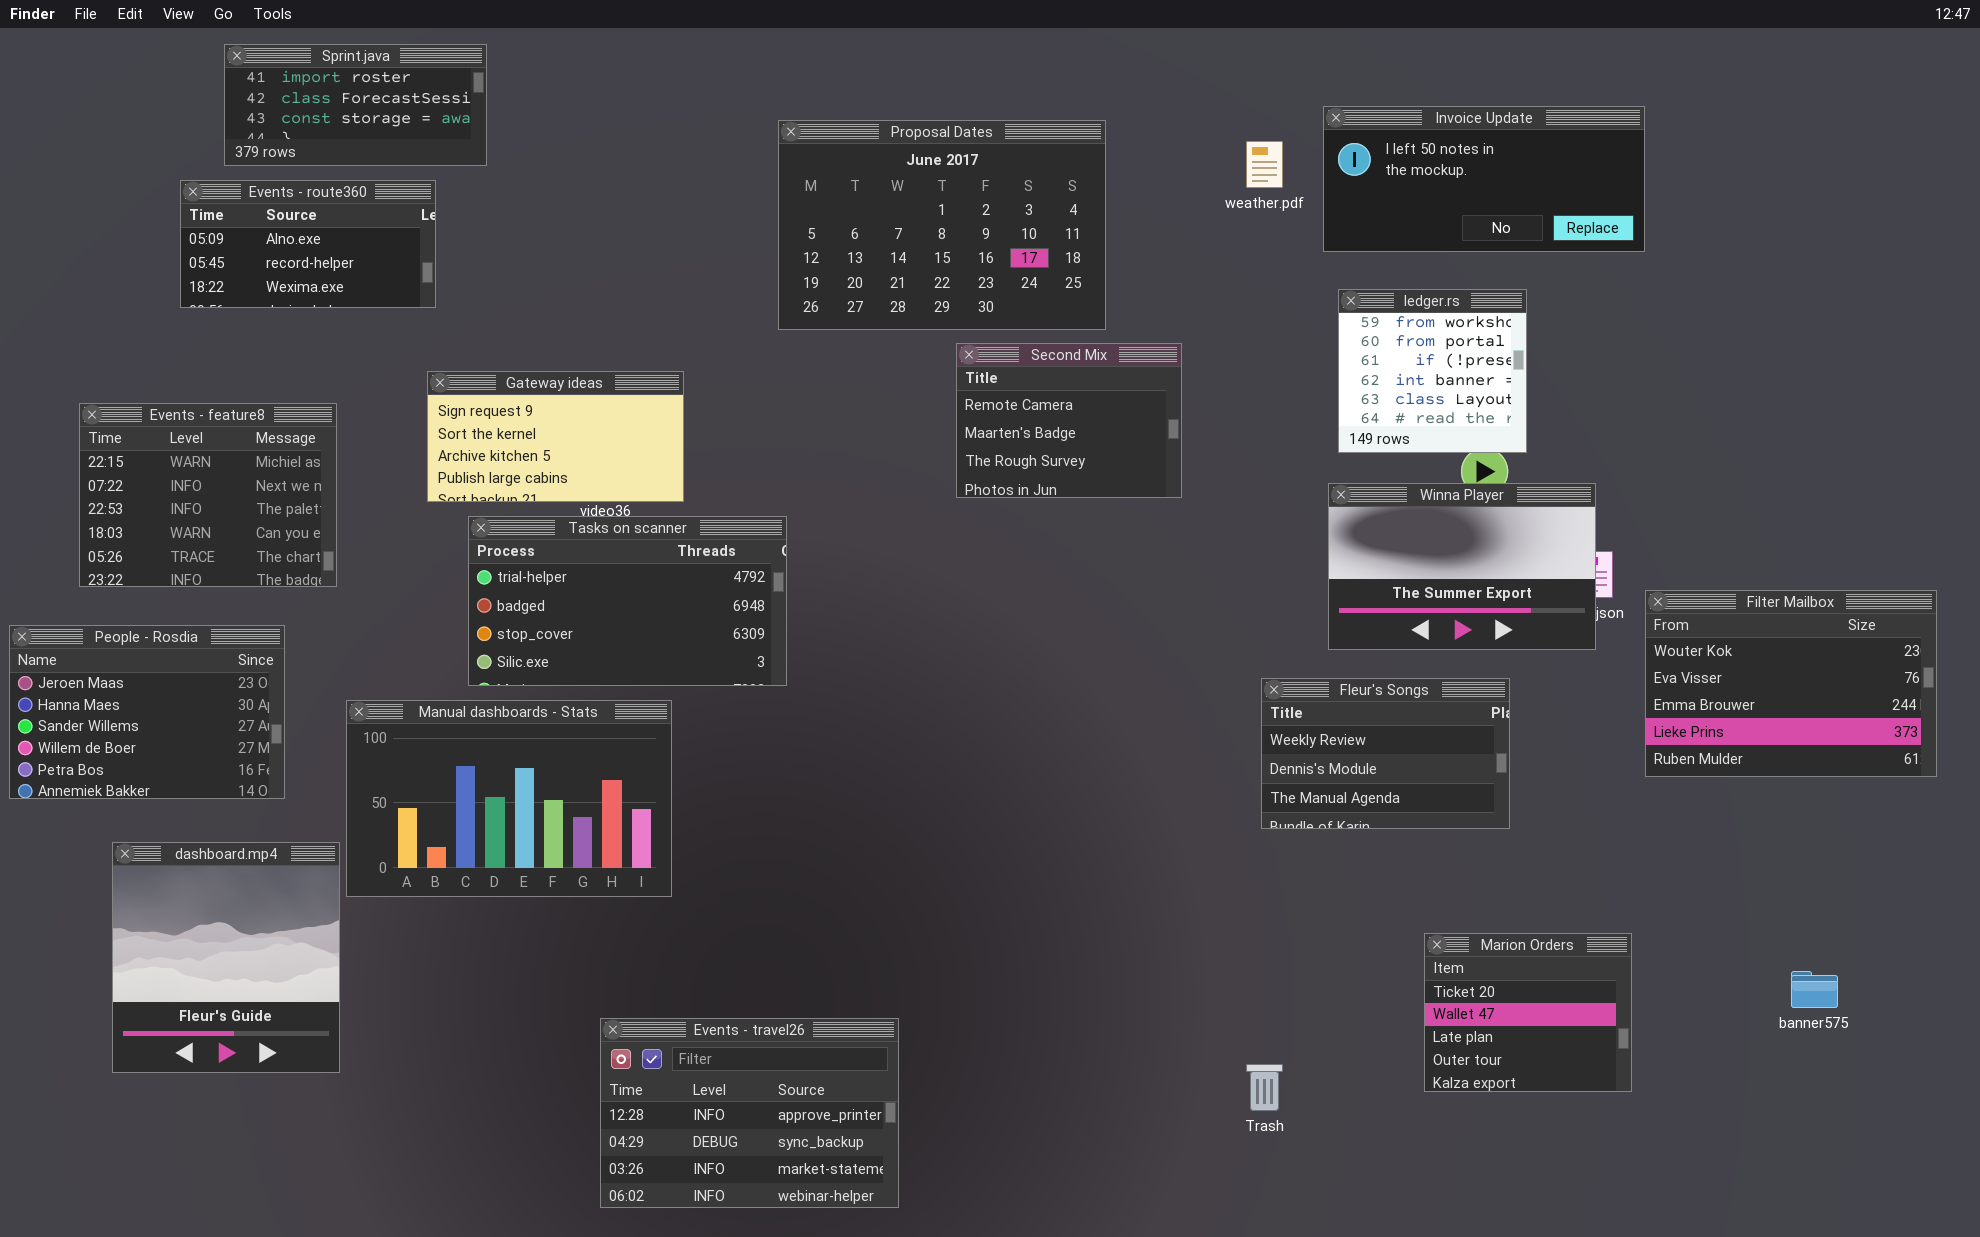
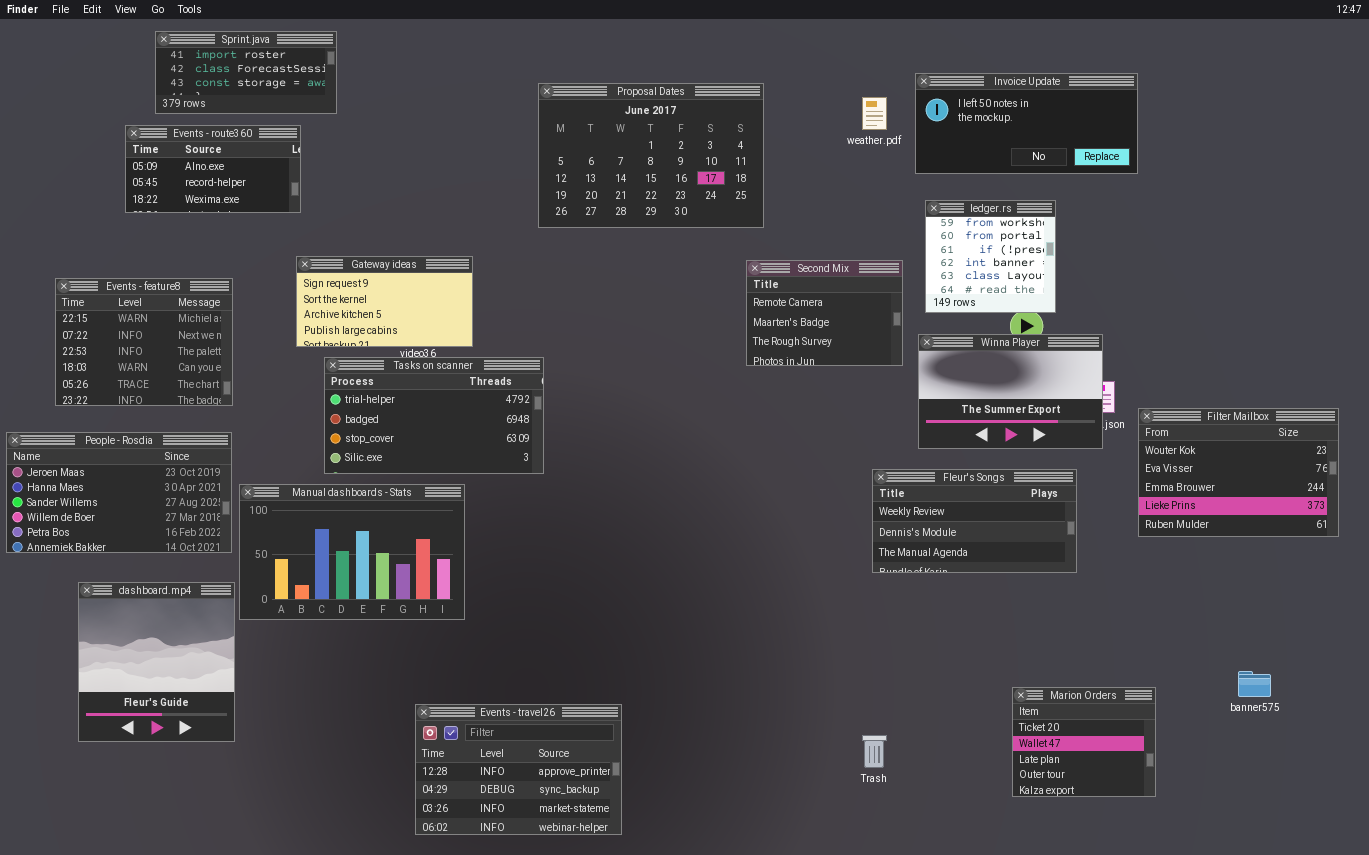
Second Mix: [956,343,1182,498] -> [746,260,903,366], moved
People - Rosdia: [9,625,285,799] -> [6,432,232,553], resized
Fleur's Songs: [1261,678,1510,829] -> [872,469,1077,573], resized
Marion Orders: [1424,933,1632,1092] -> [1012,687,1156,797], moved

